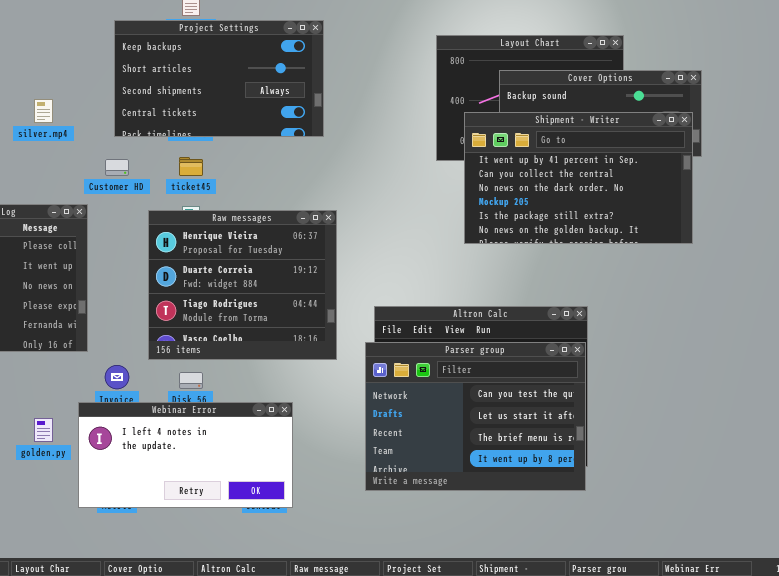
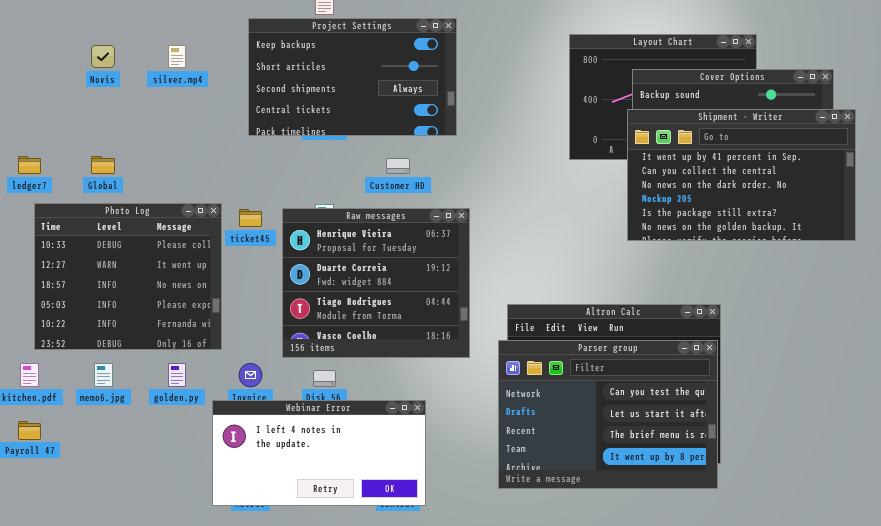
silver.mp4: [34,99,53,123] -> [168,45,186,68], moved
Shipment - Writer: [464,112,693,244] -> [627,109,856,241], moved
ticket45: [179,157,203,176] -> [239,209,262,227], moved
Customer HD: [105,159,129,176] -> [386,158,410,174], moved
golden.py: [34,418,53,442] -> [168,363,186,387], moved

